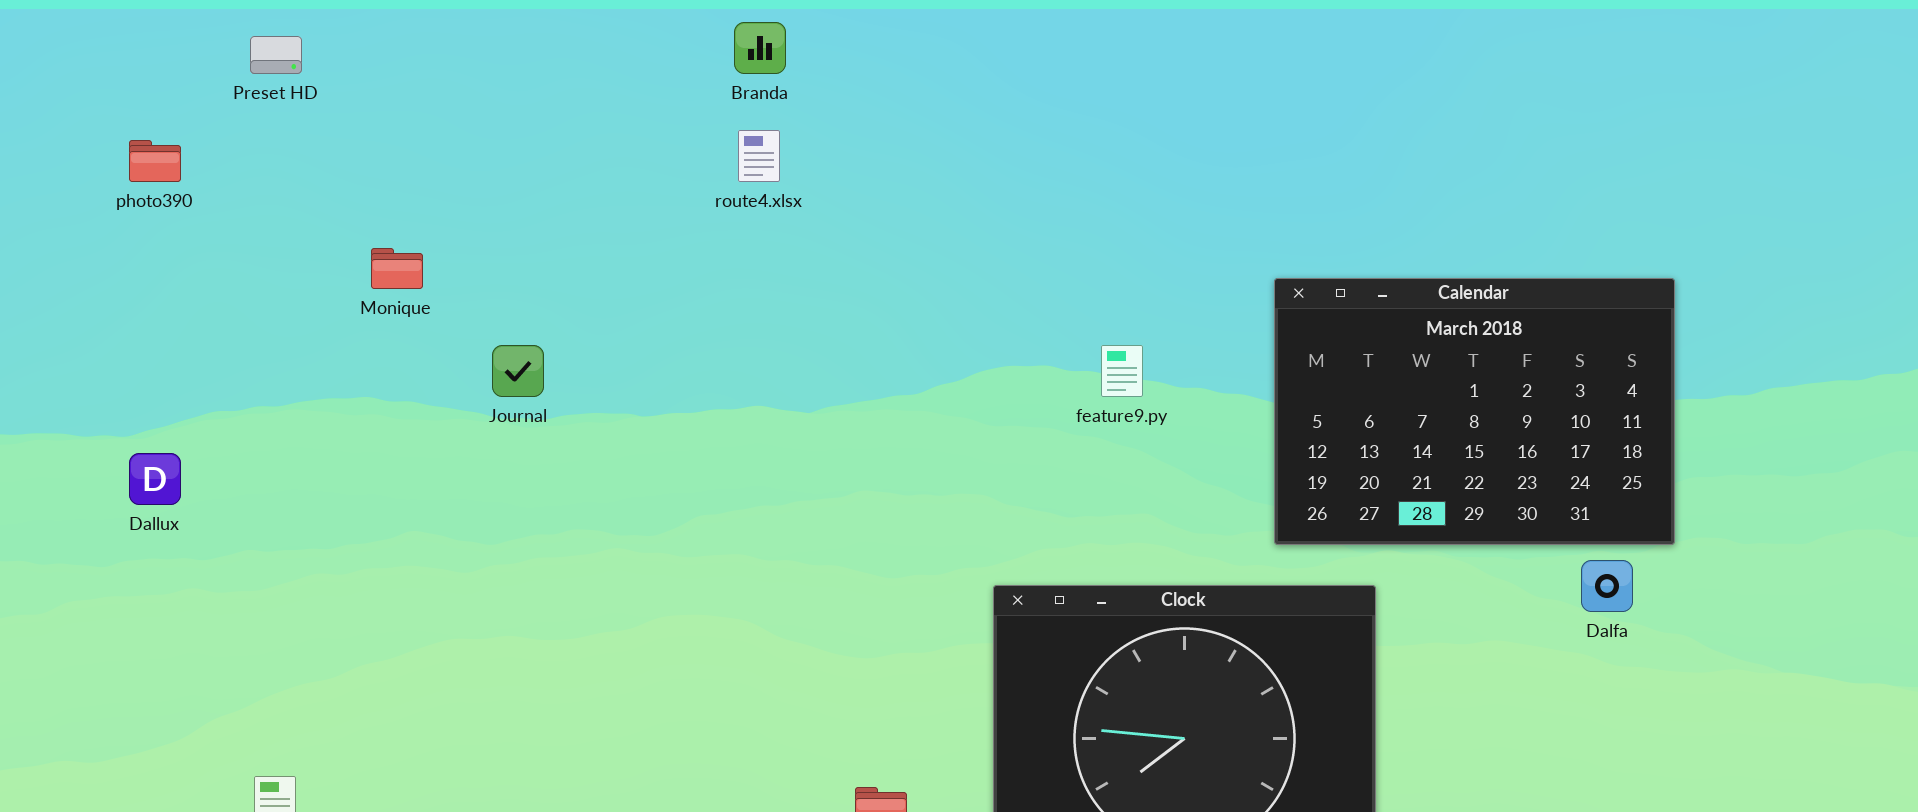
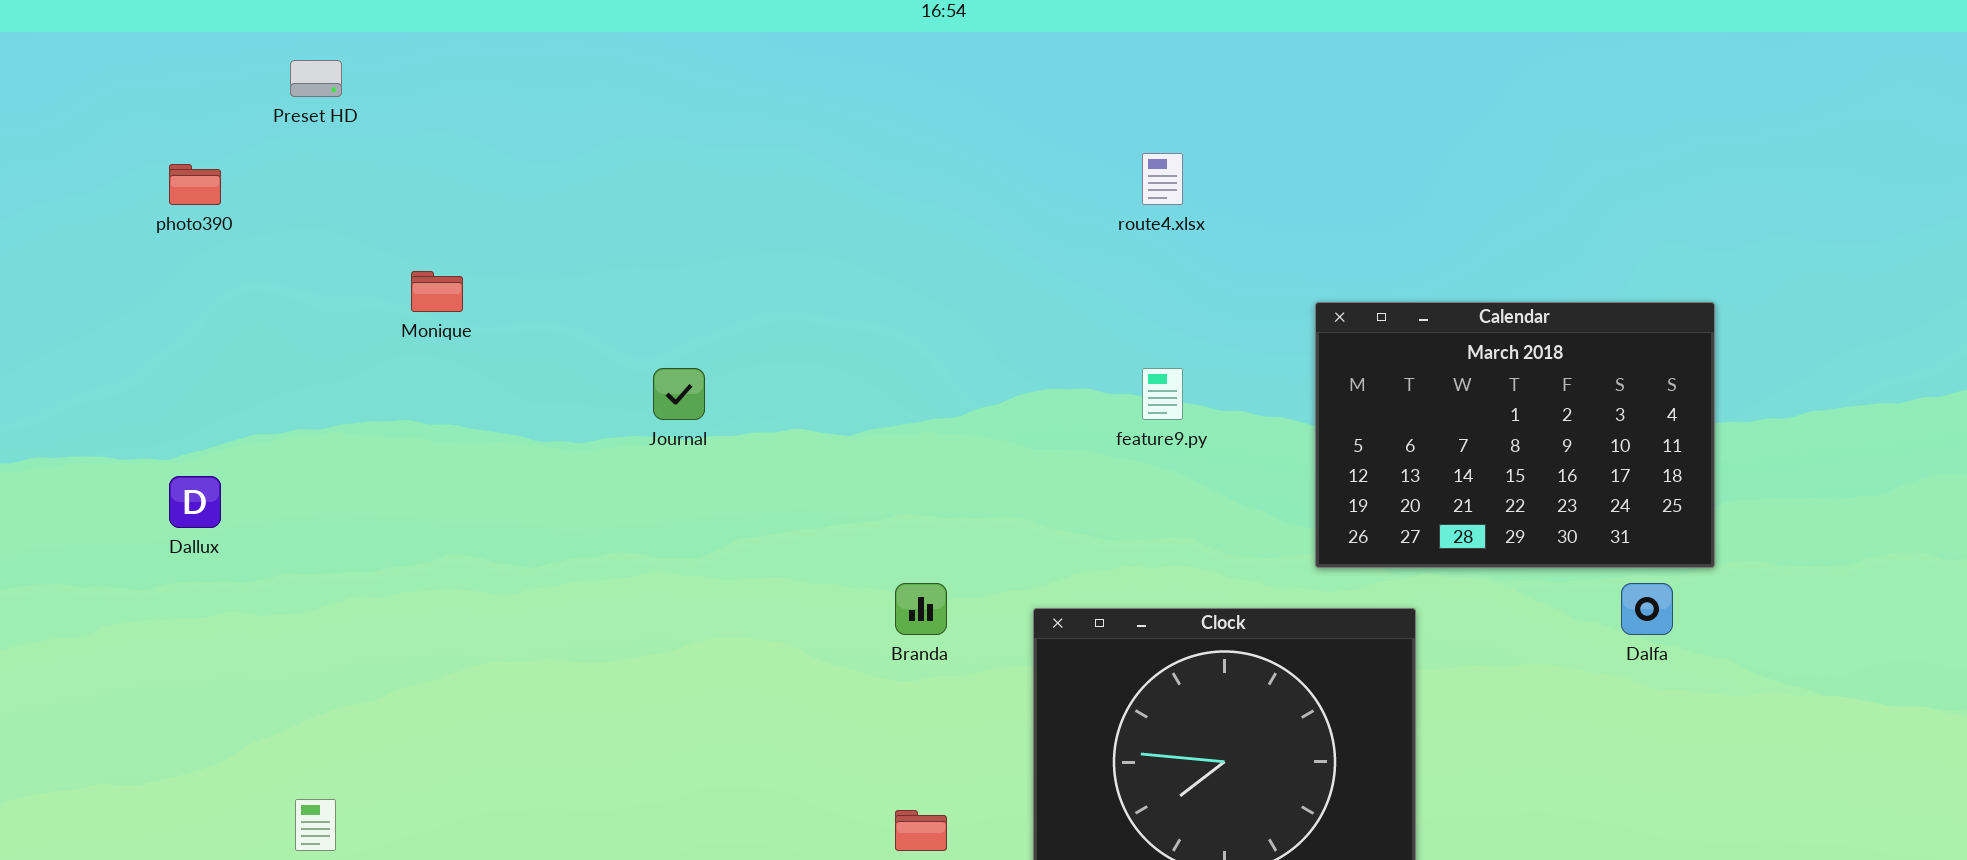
Branda: [734,22,786,74] -> [895,583,947,635], moved
route4.xlsx: [738,130,780,182] -> [1142,153,1183,205], moved
Journal: [492,345,544,397] -> [653,368,705,420], moved

